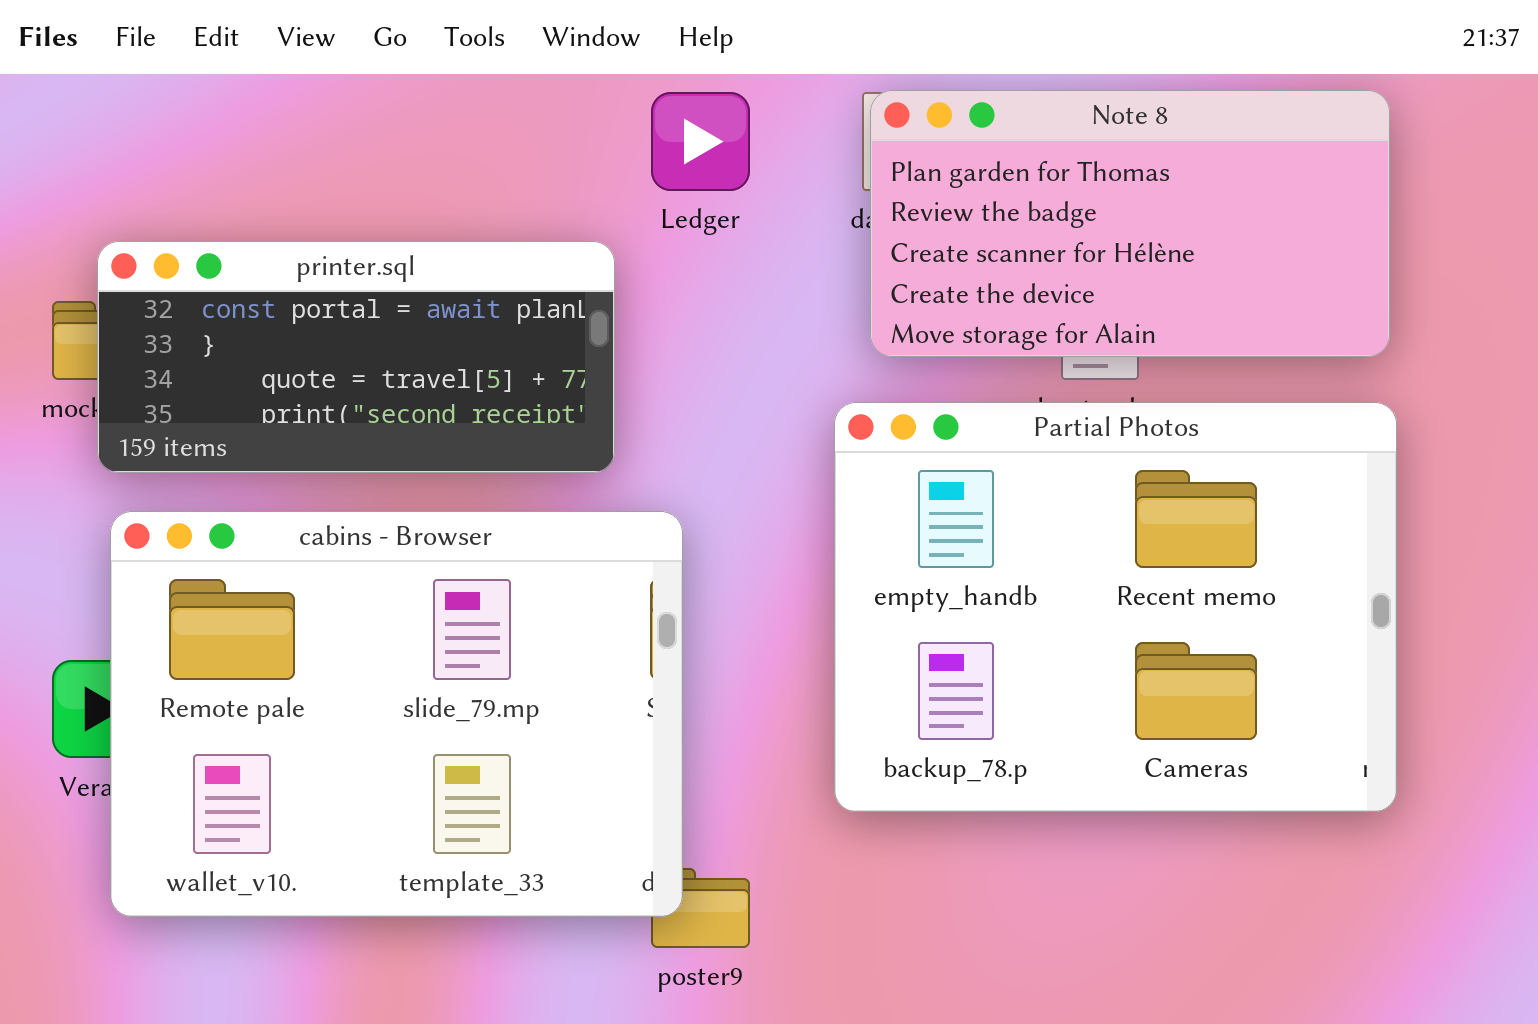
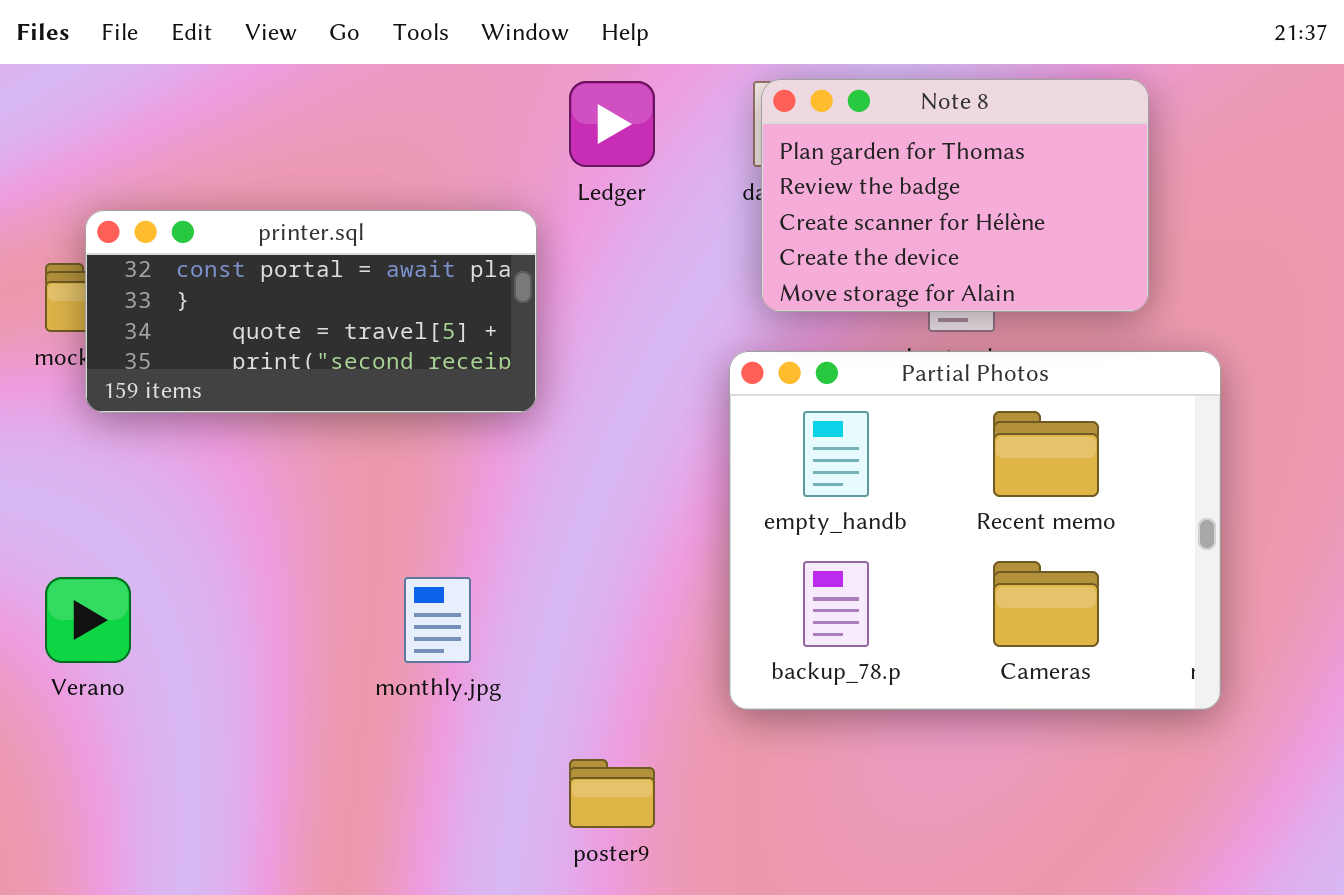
Note 8: [870,90,1390,357] -> [761,79,1149,312], resized
cabins - Browser: [110,511,683,917] -> none, closed

